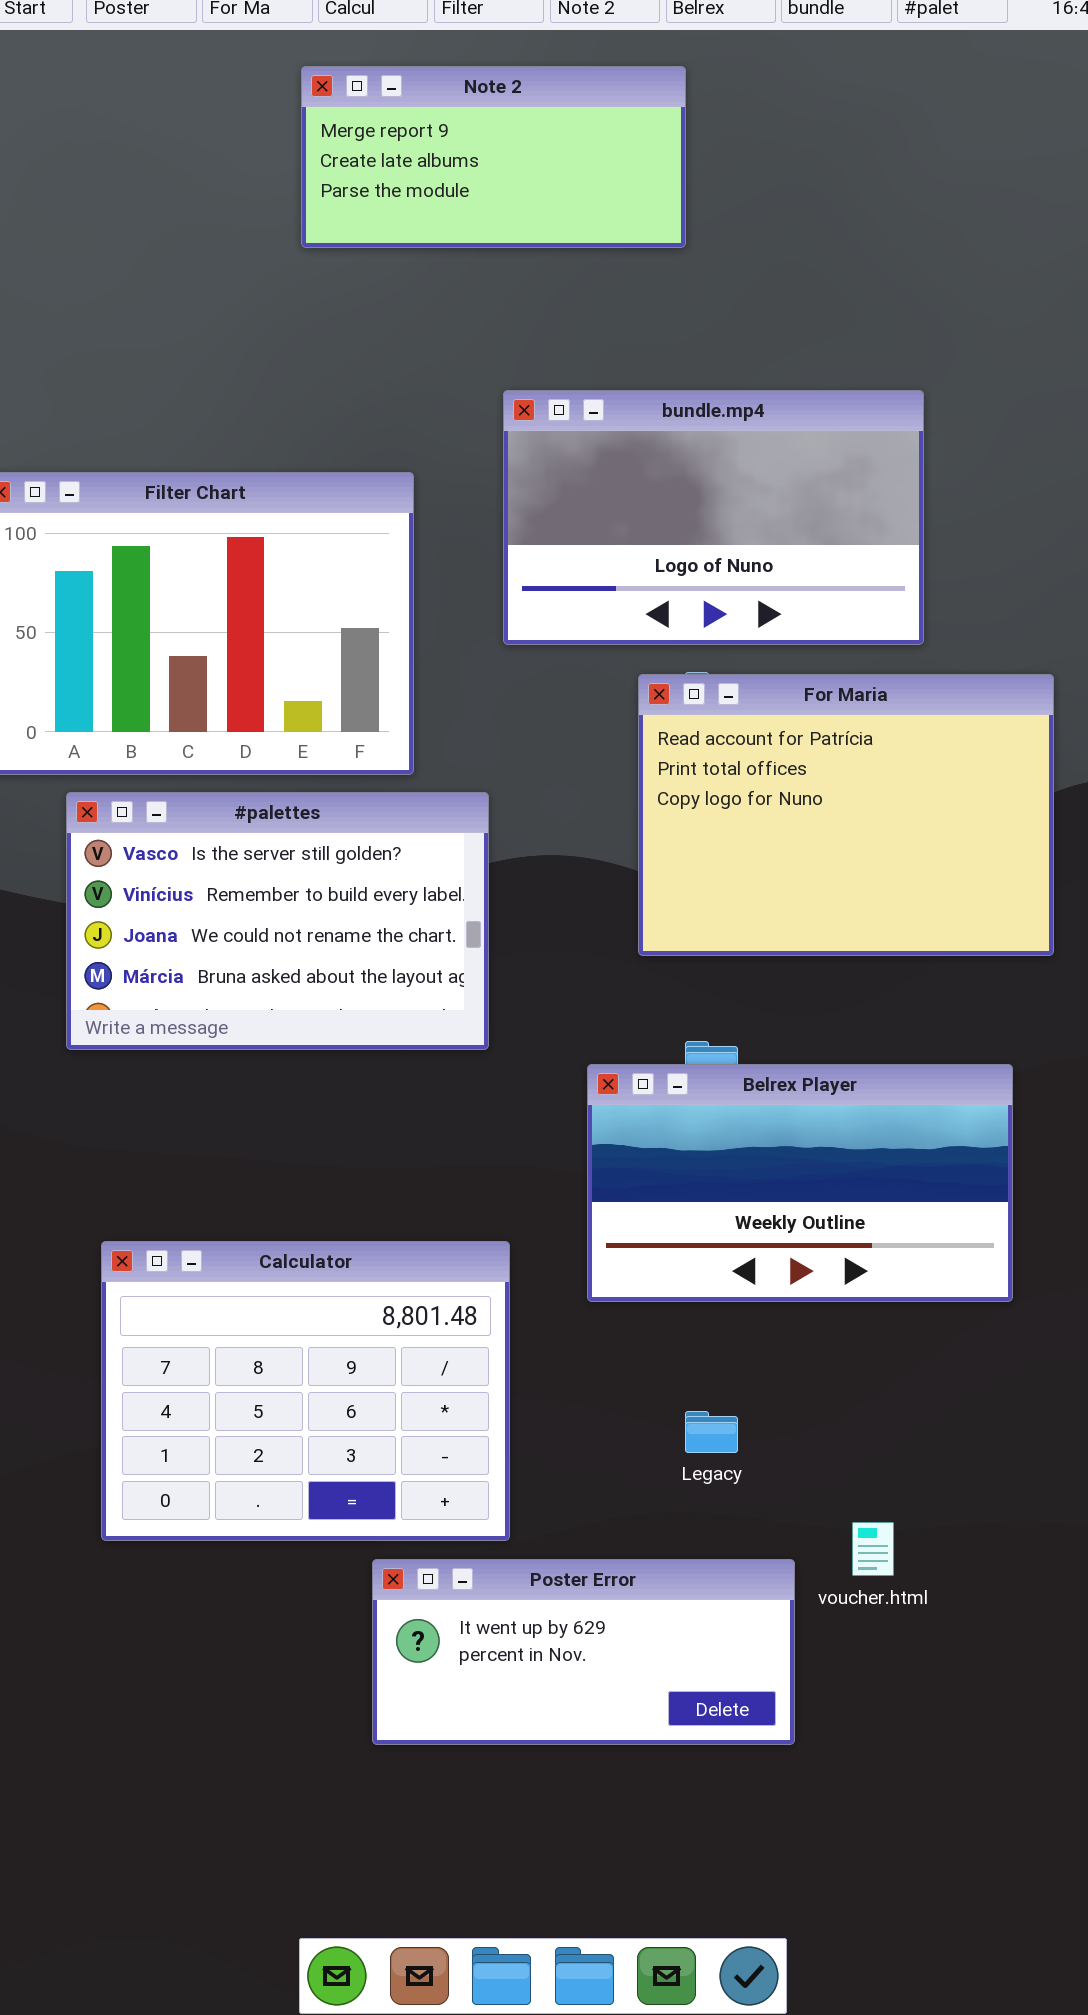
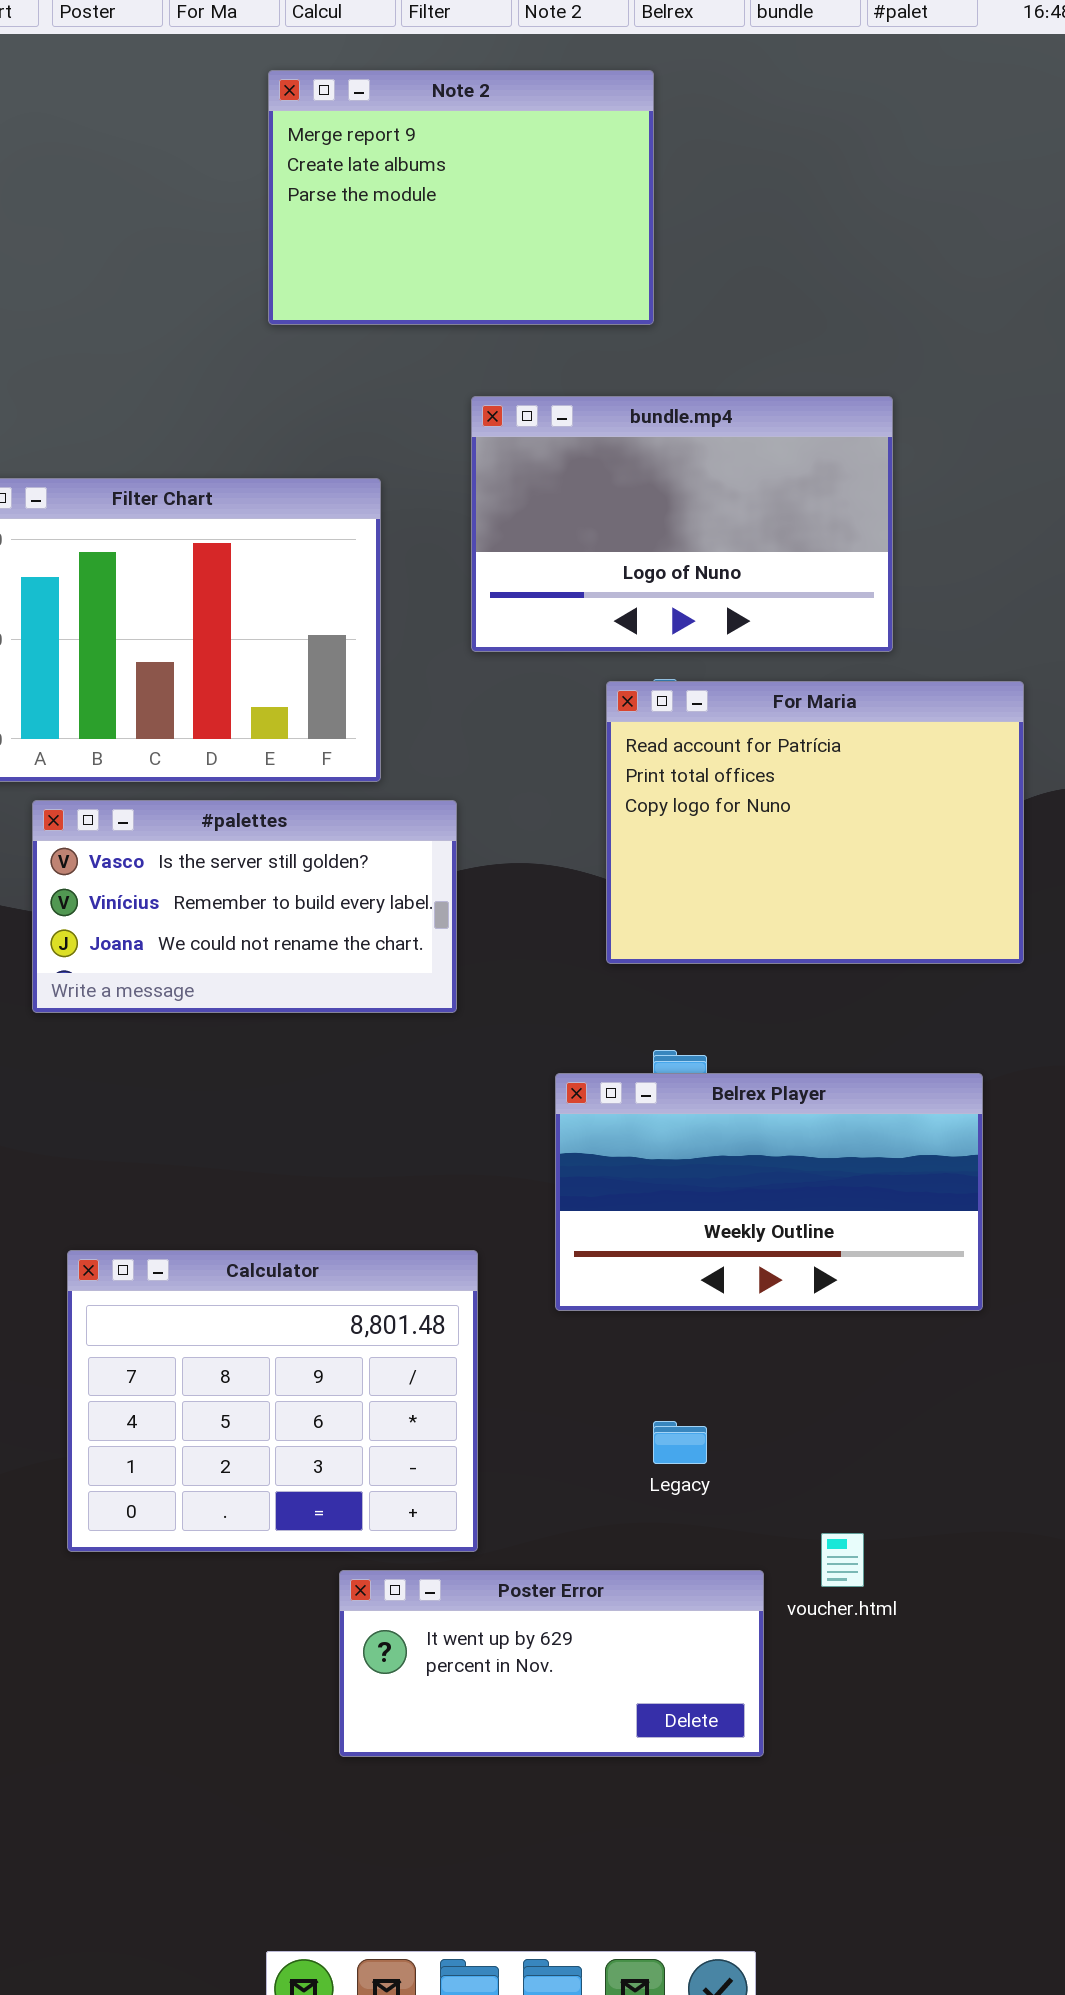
Note 2: [301,66,686,248] -> [268,70,654,325], resized
#palettes: [66,792,489,1050] -> [32,800,457,1013], resized

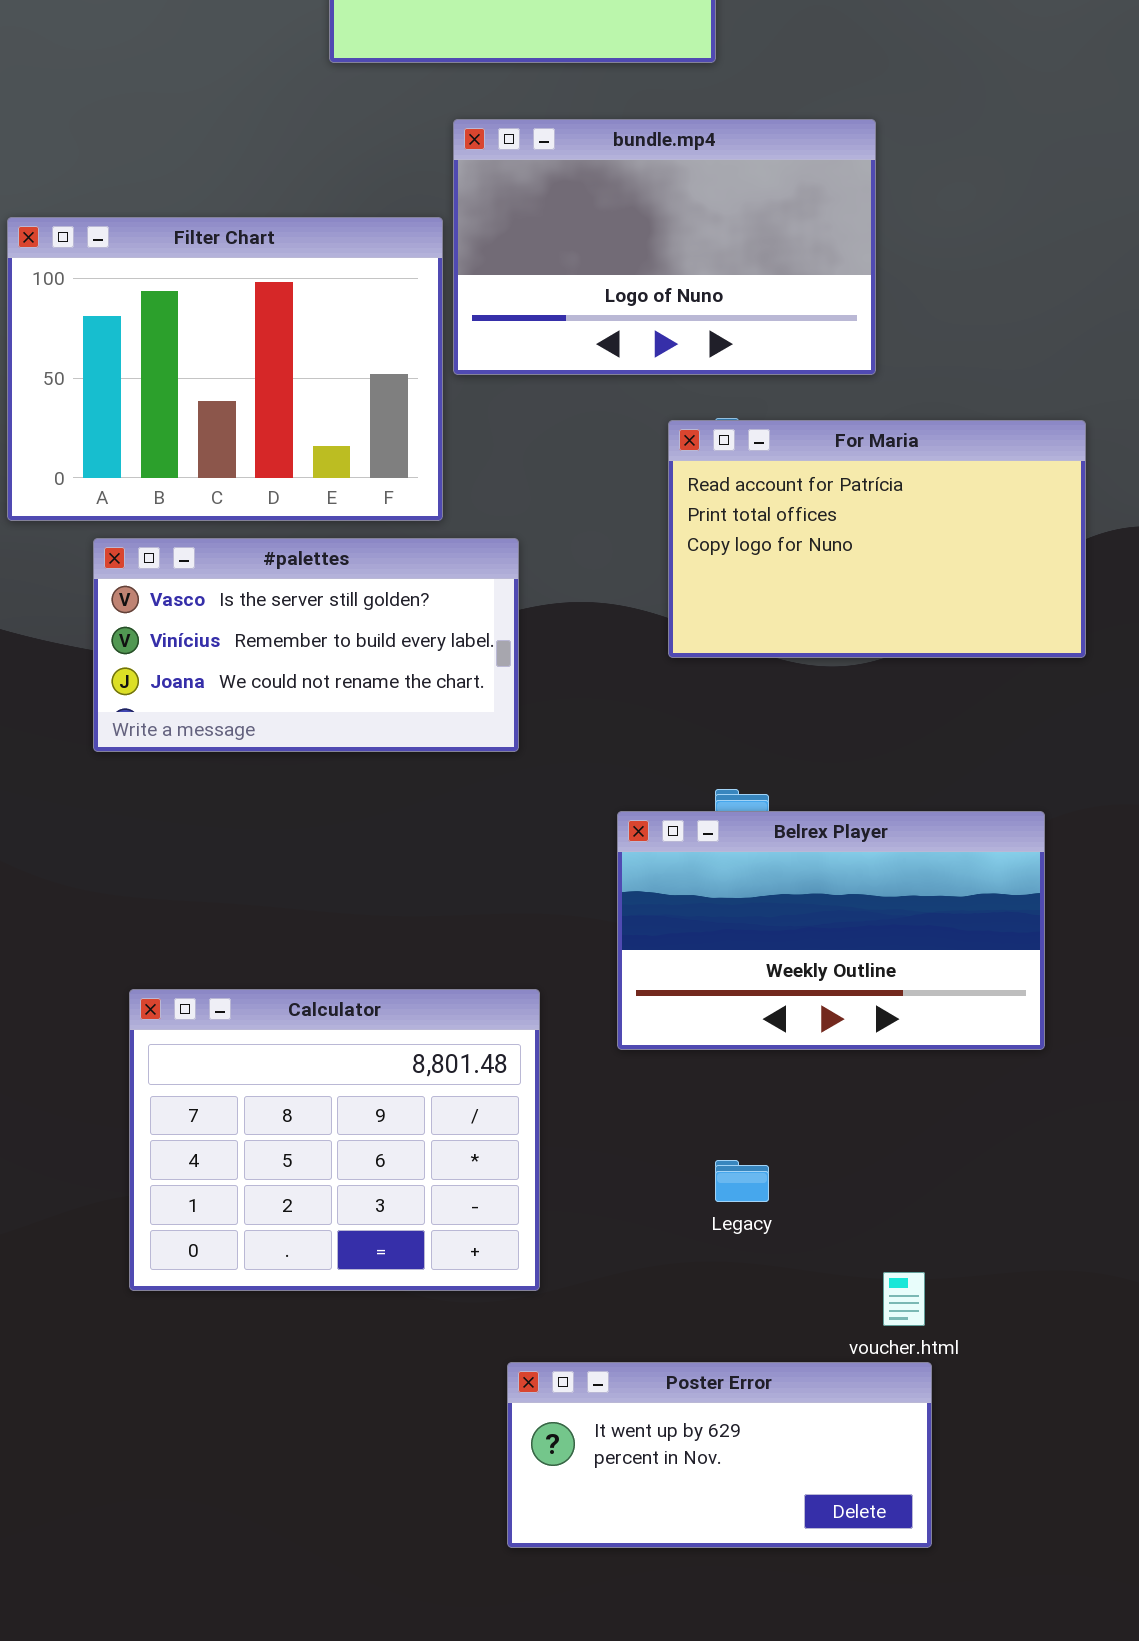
bundle.mp4: [471,396,893,652] -> [453,119,876,375], moved
For Maria: [606,681,1024,964] -> [668,420,1086,658], resized
Poster Error: [339,1570,764,1757] -> [507,1362,932,1548], moved

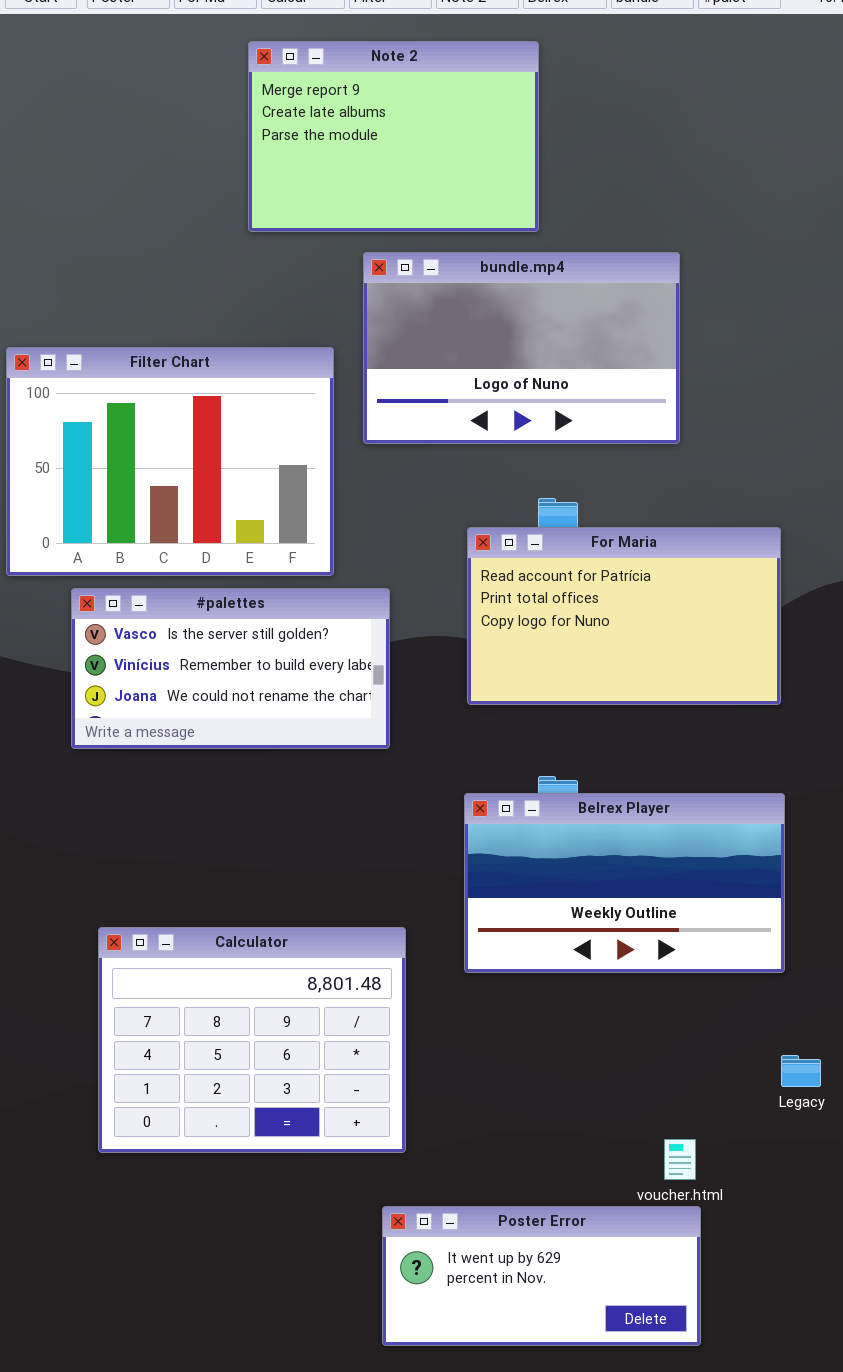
bundle.mp4: [453,119,876,375] -> [363,252,680,444], moved
For Maria: [668,420,1086,658] -> [467,527,781,705], moved
Legacy: [715,1160,769,1202] -> [781,1055,821,1087], moved

